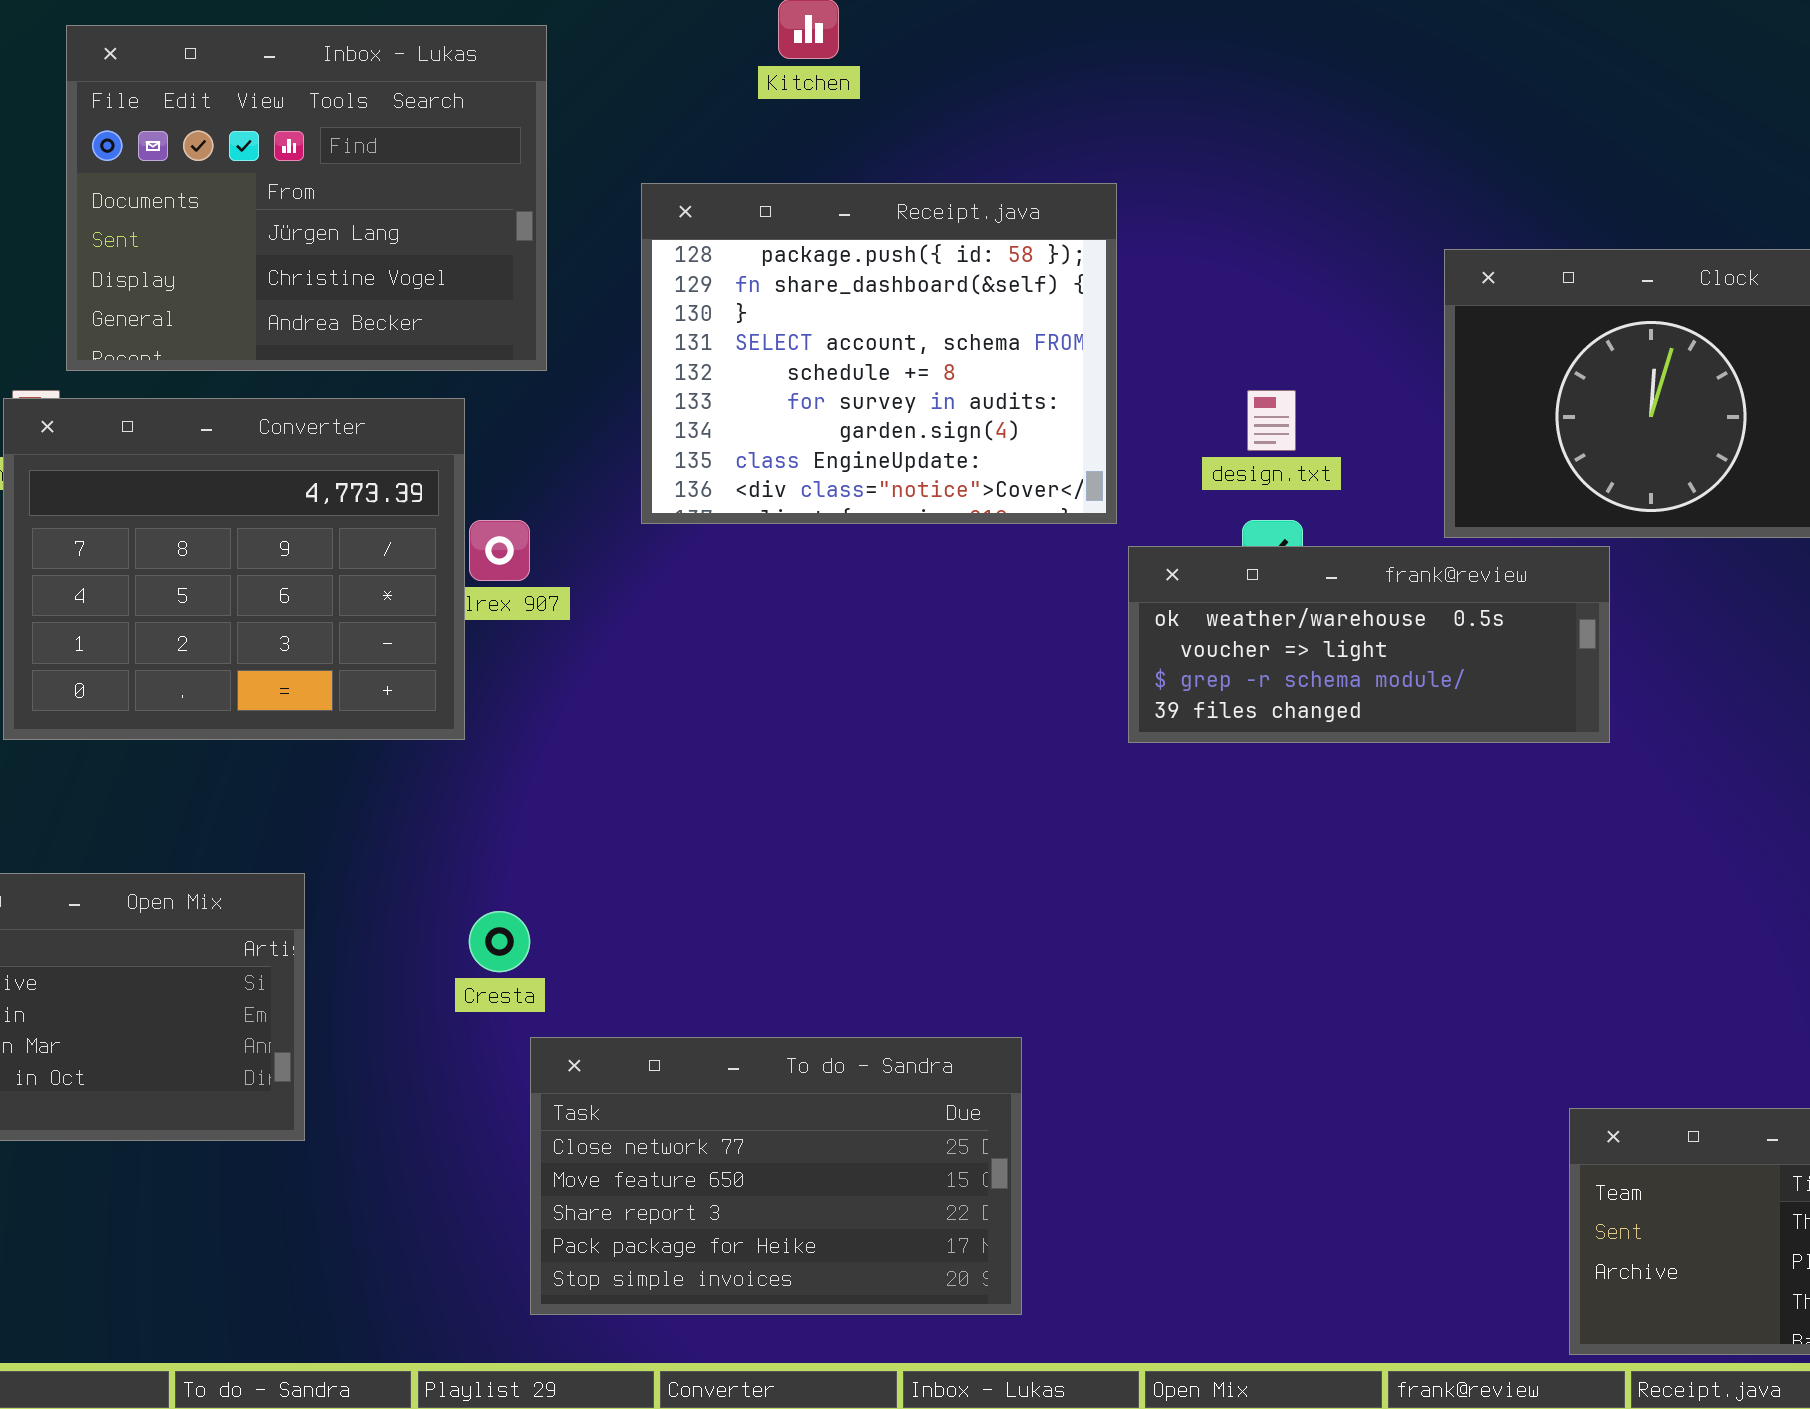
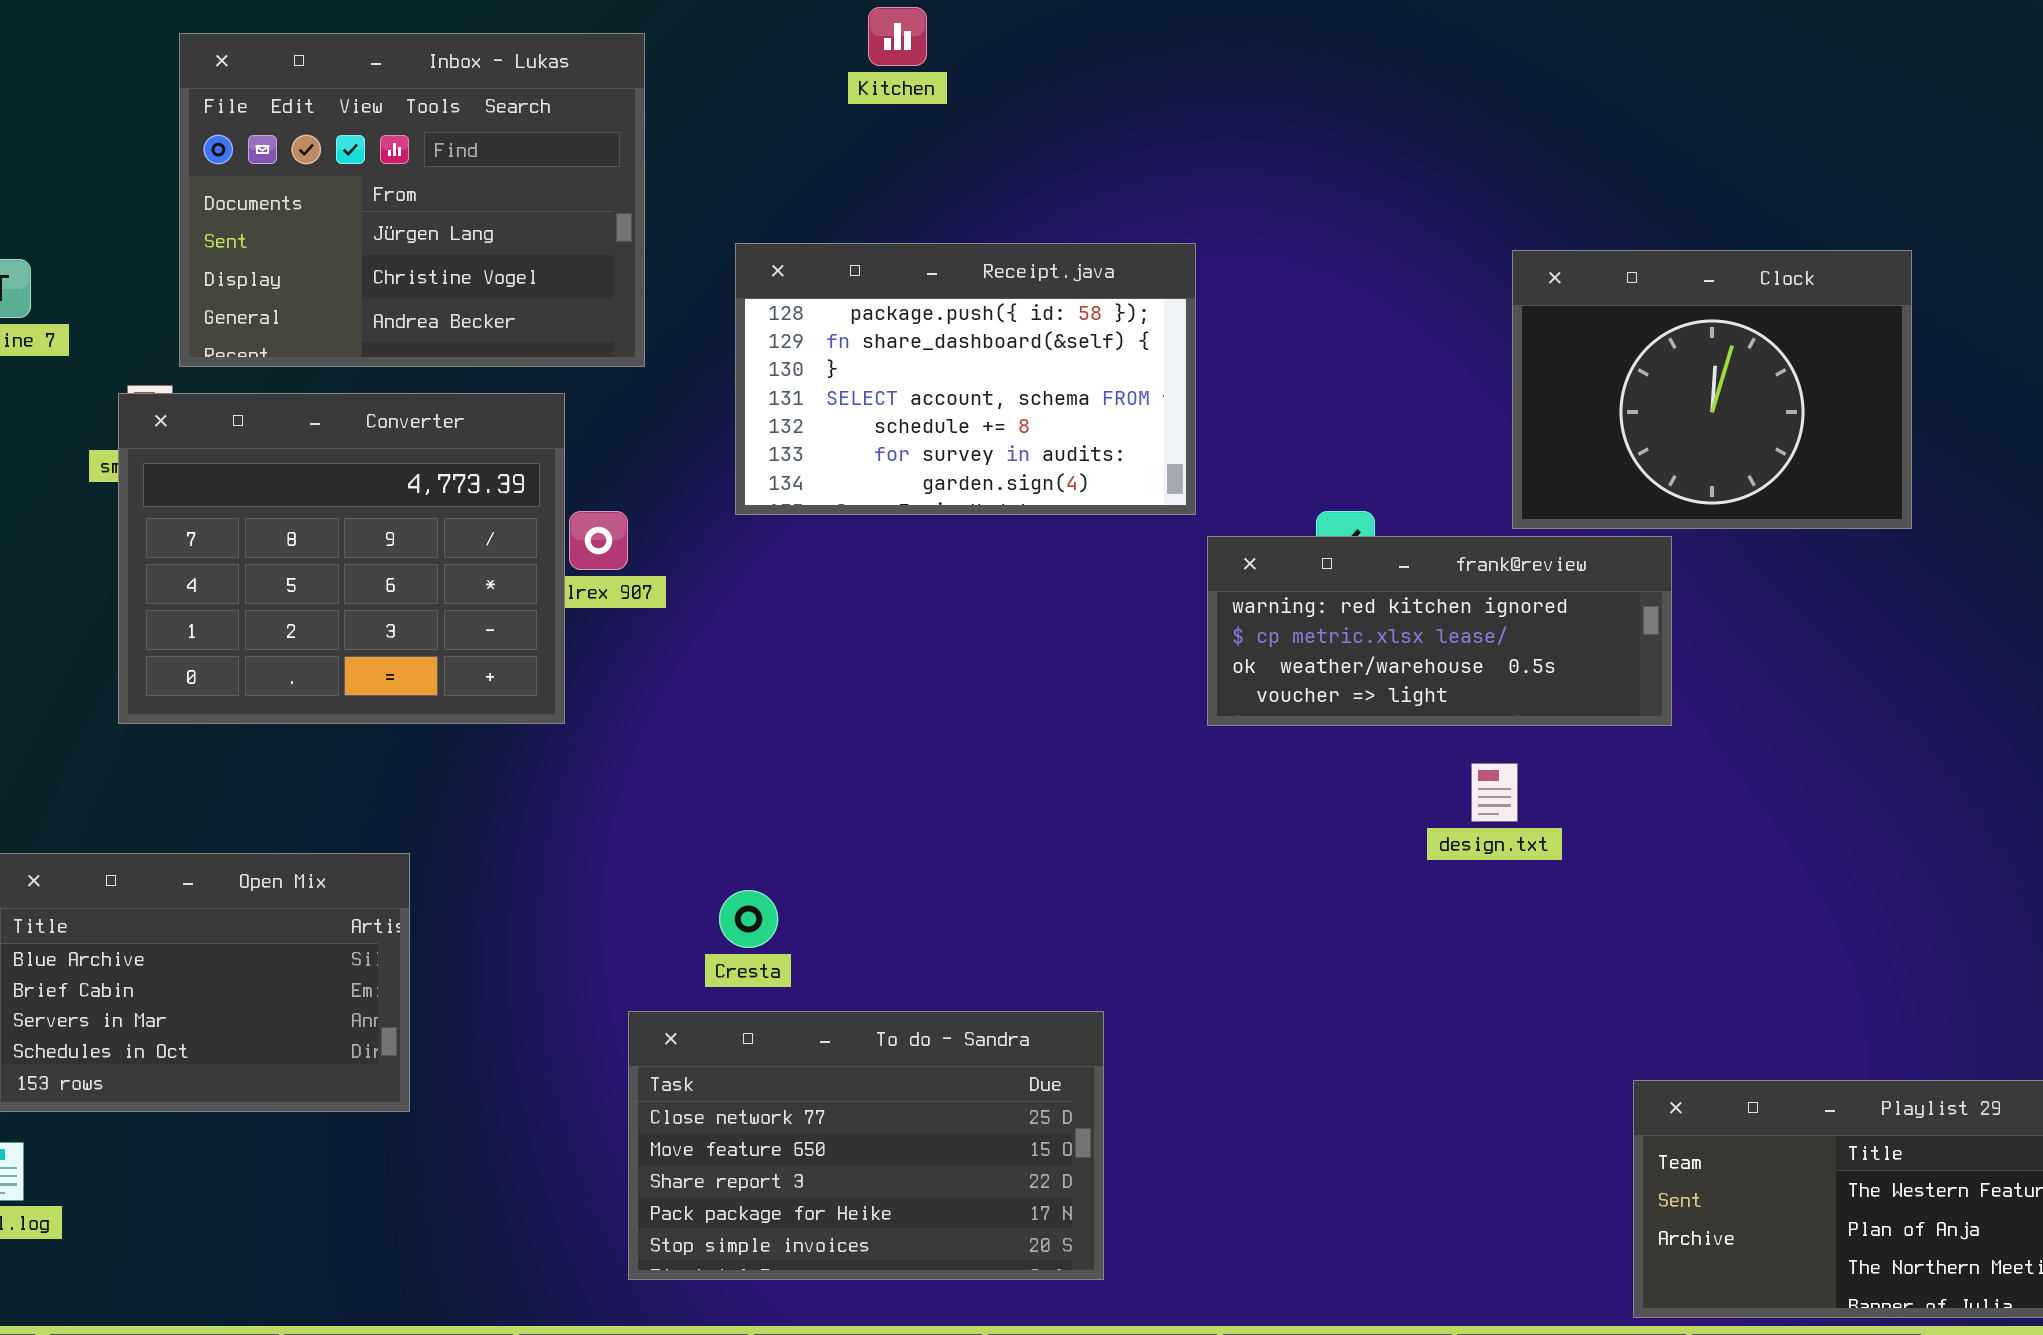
Receipt.java: [641,183,1117,524] -> [735,243,1196,515], resized
design.txt: [1247,390,1296,451] -> [1471,763,1518,822], moved
frank@review: [1128,546,1610,743] -> [1207,536,1672,726], scrolled up 2 rows
Cresta: [469,911,530,972] -> [719,890,778,948], moved

